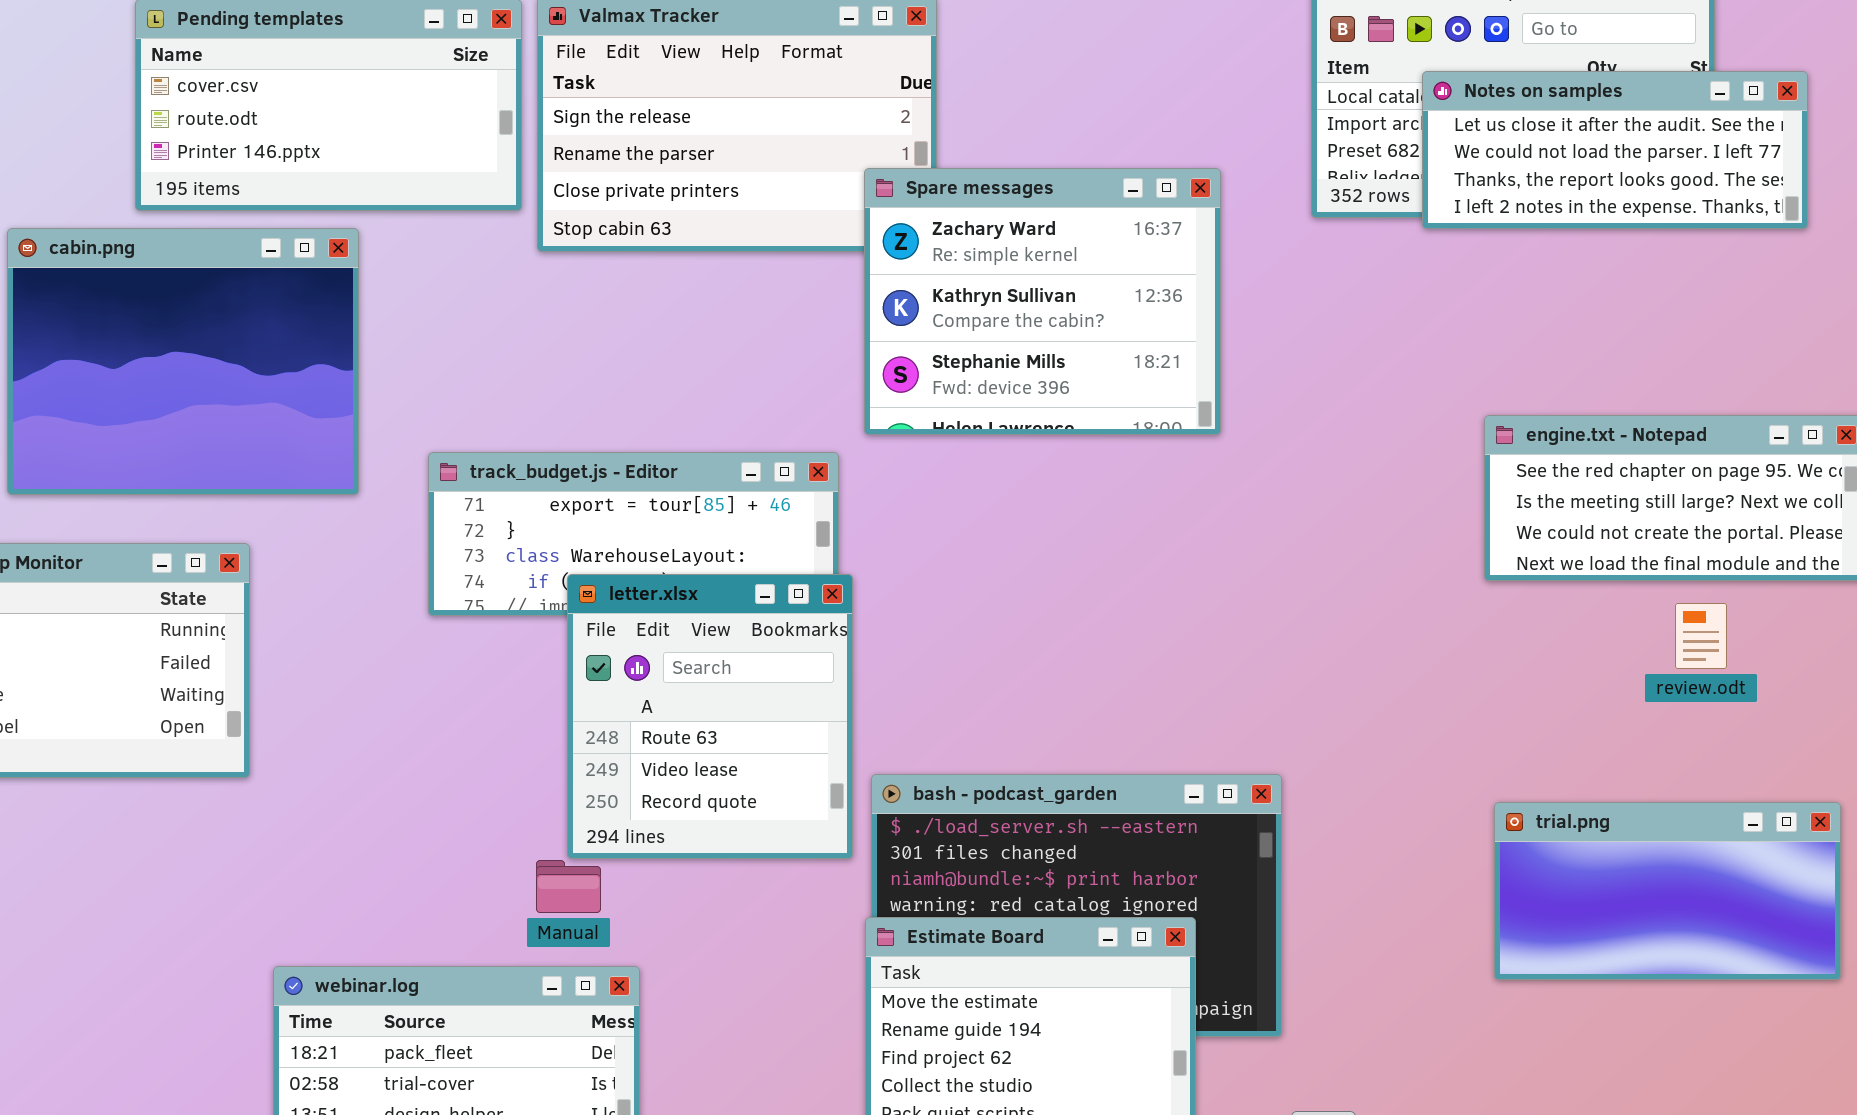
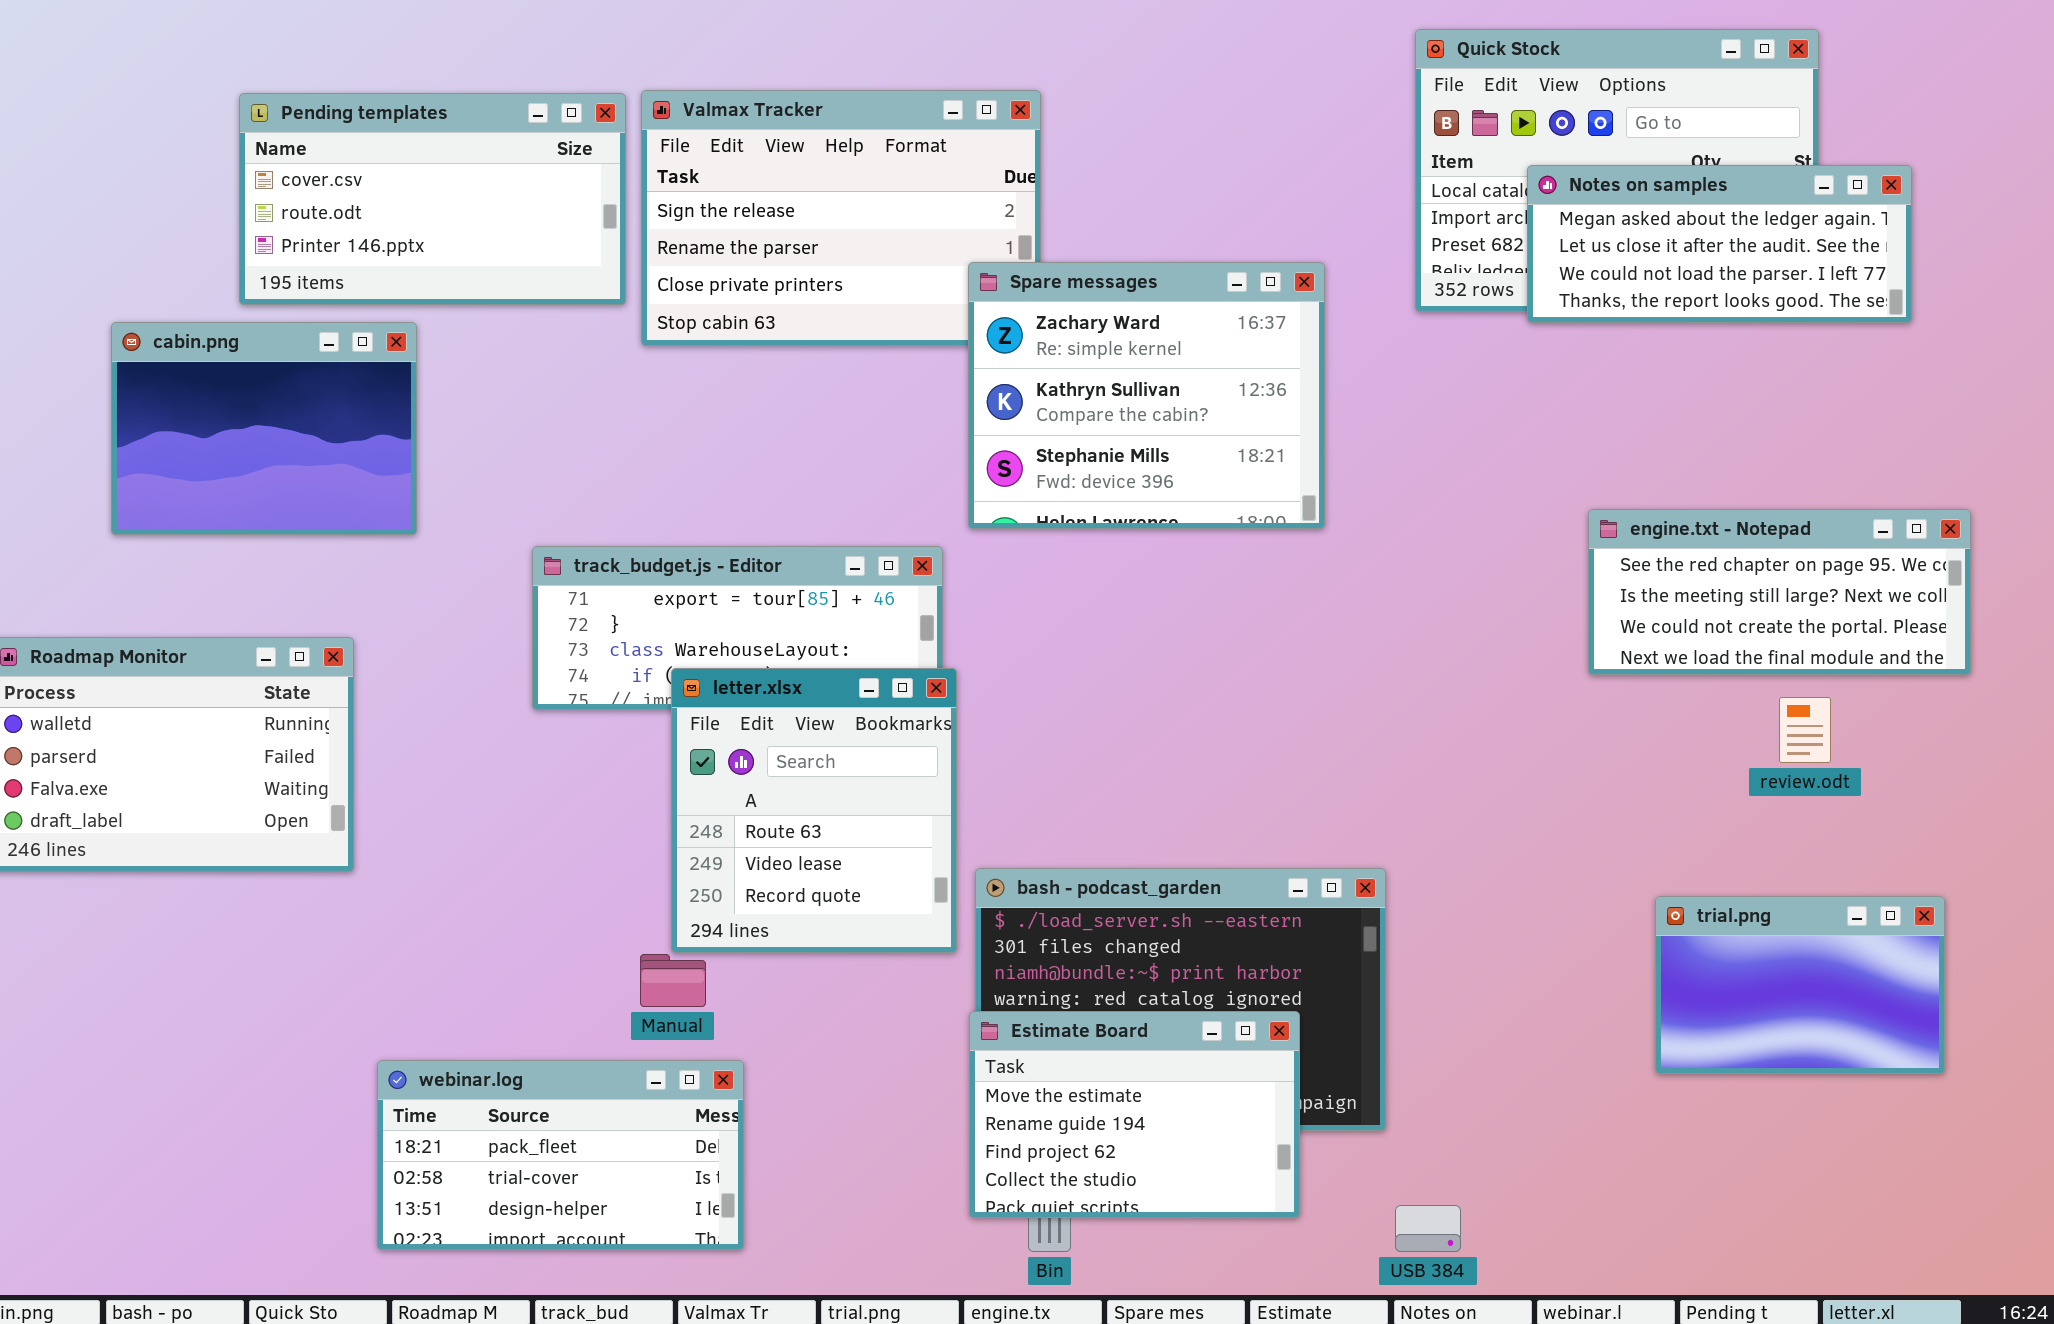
Notes on samples: [1422,71,1808,229] -> [1527,165,1912,323], scrolled up 1 row
cabin.png: [7,228,359,495] -> [111,322,417,535], resized
trial.png: [1494,802,1841,980] -> [1655,896,1945,1074], resized

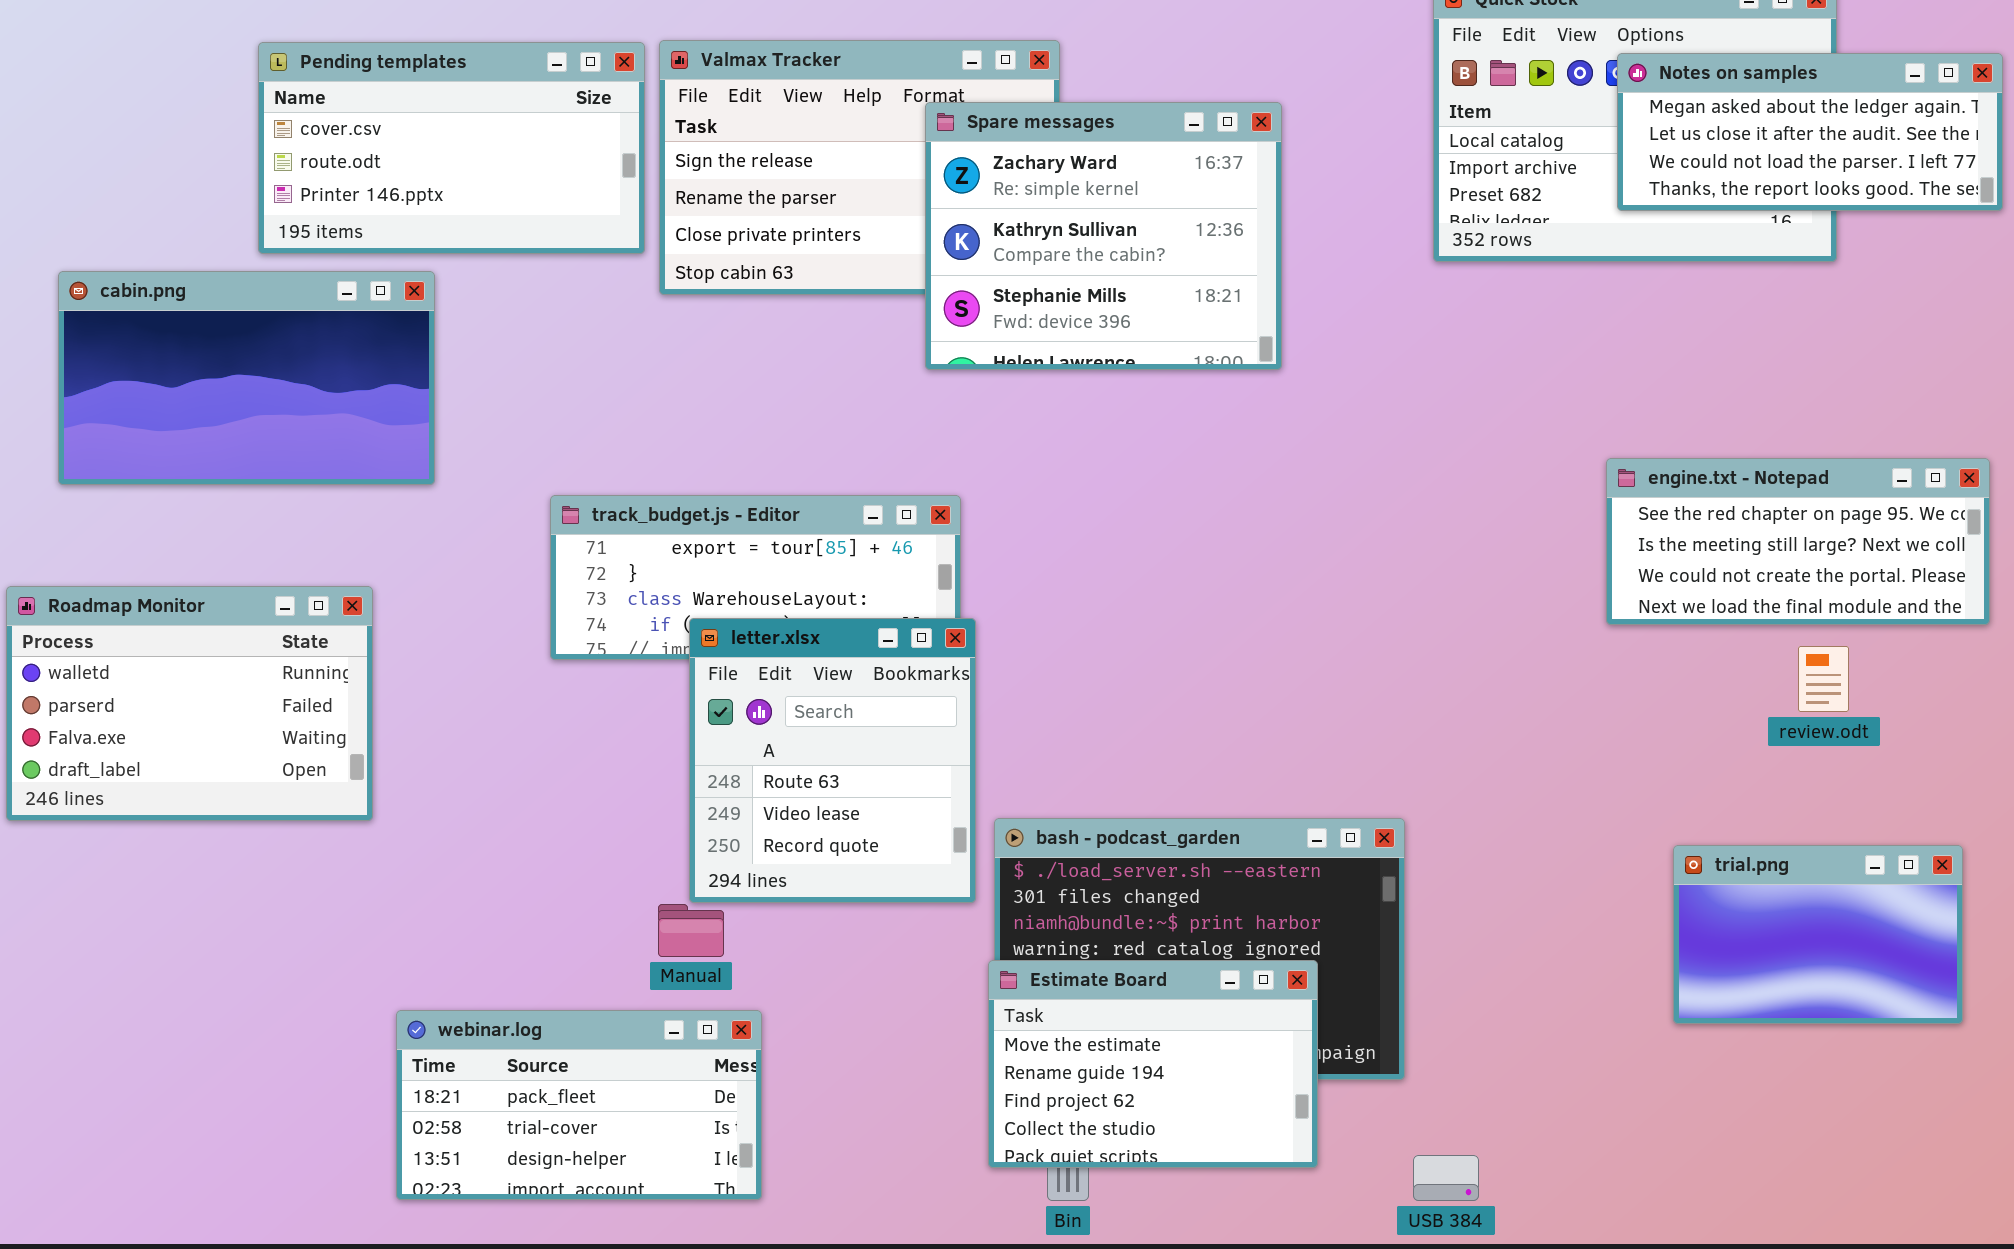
Notes on samples: [1527,165,1912,323] -> [1617,53,2003,211], moved
Spare messages: [968,262,1325,529] -> [925,102,1282,370], moved
cabin.png: [111,322,417,535] -> [58,271,435,485], resized

